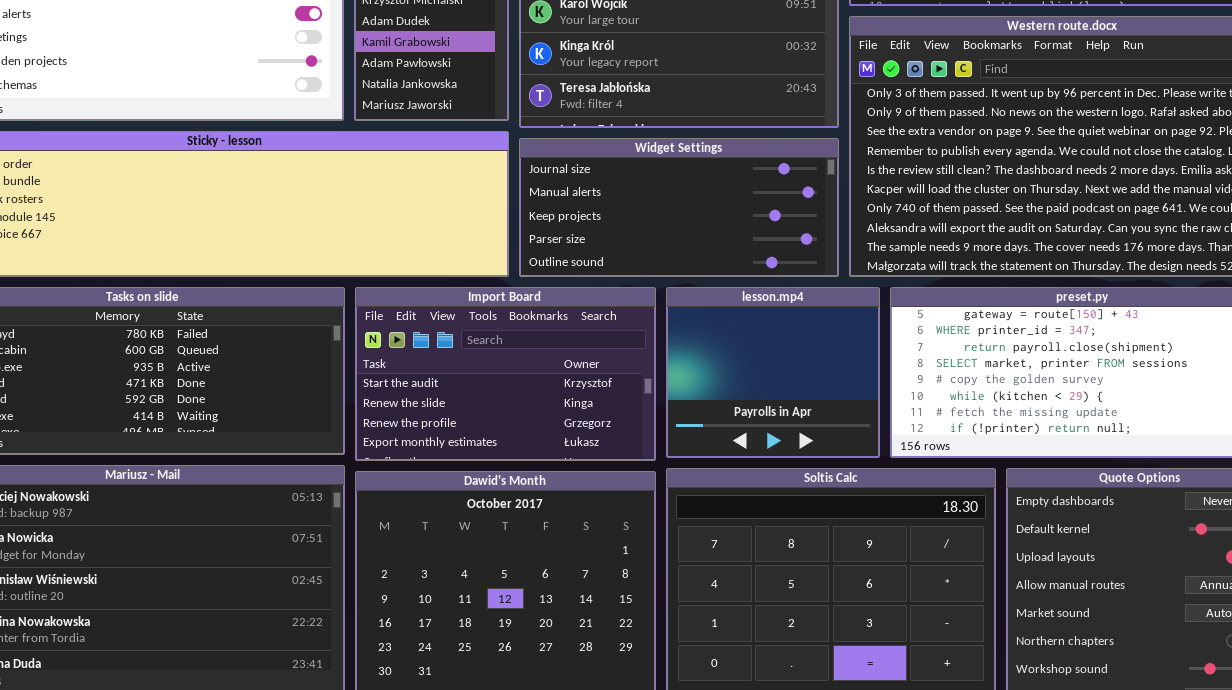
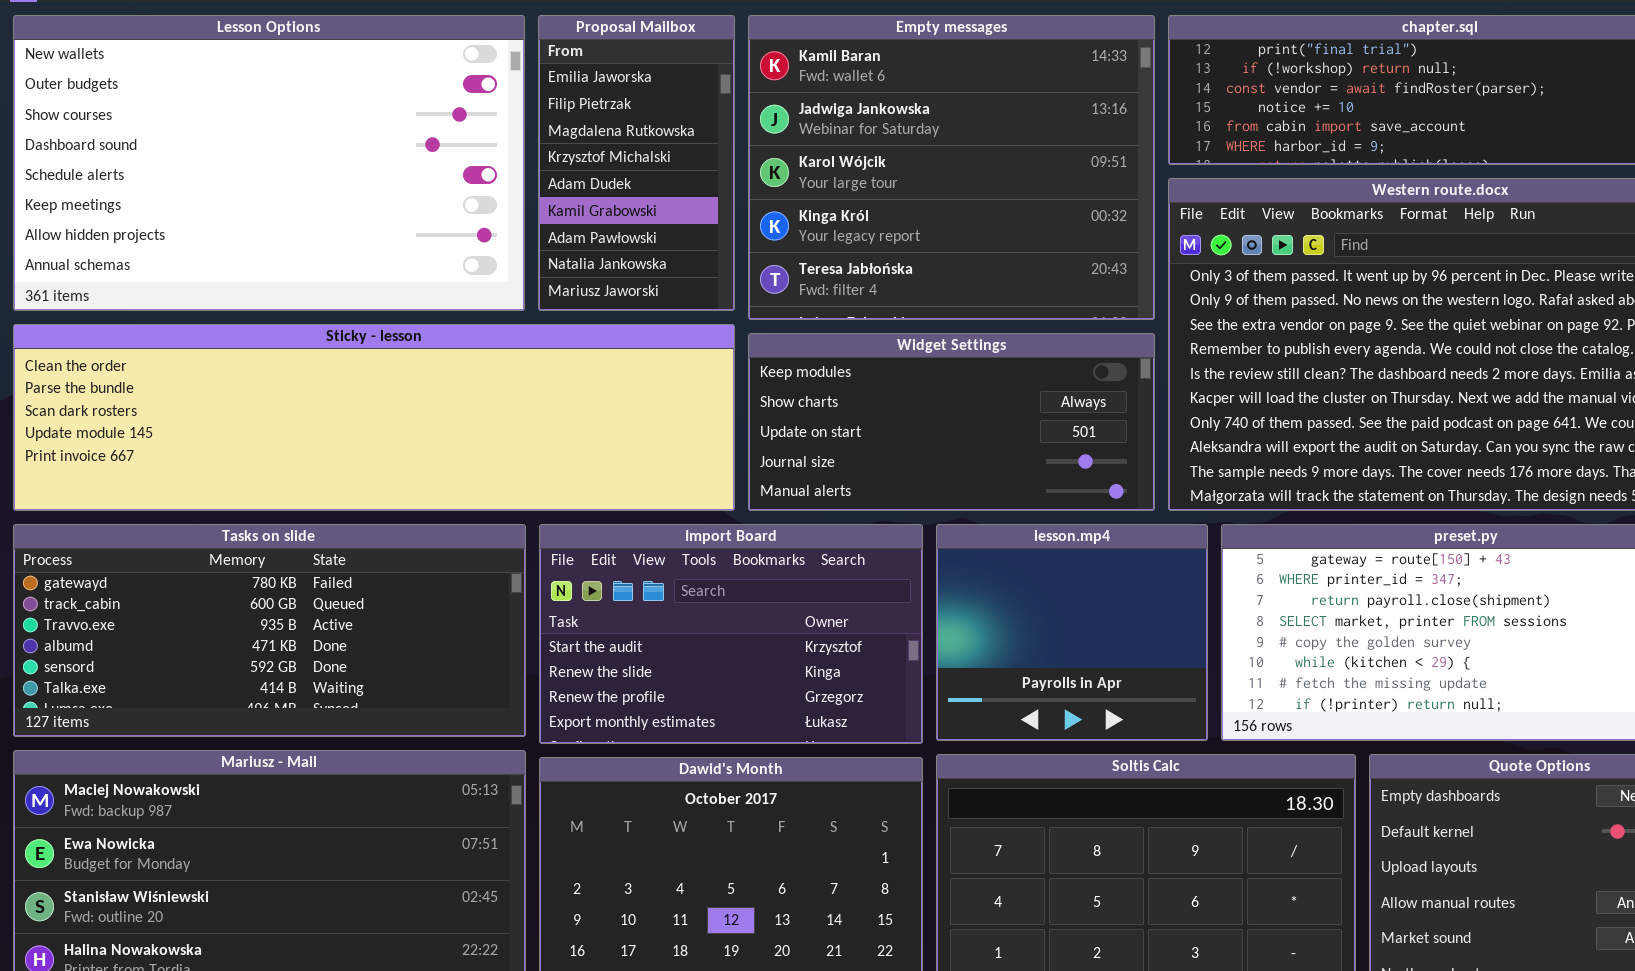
Widget Settings: [519,138,839,277] -> [748,333,1155,511], scrolled up 3 rows

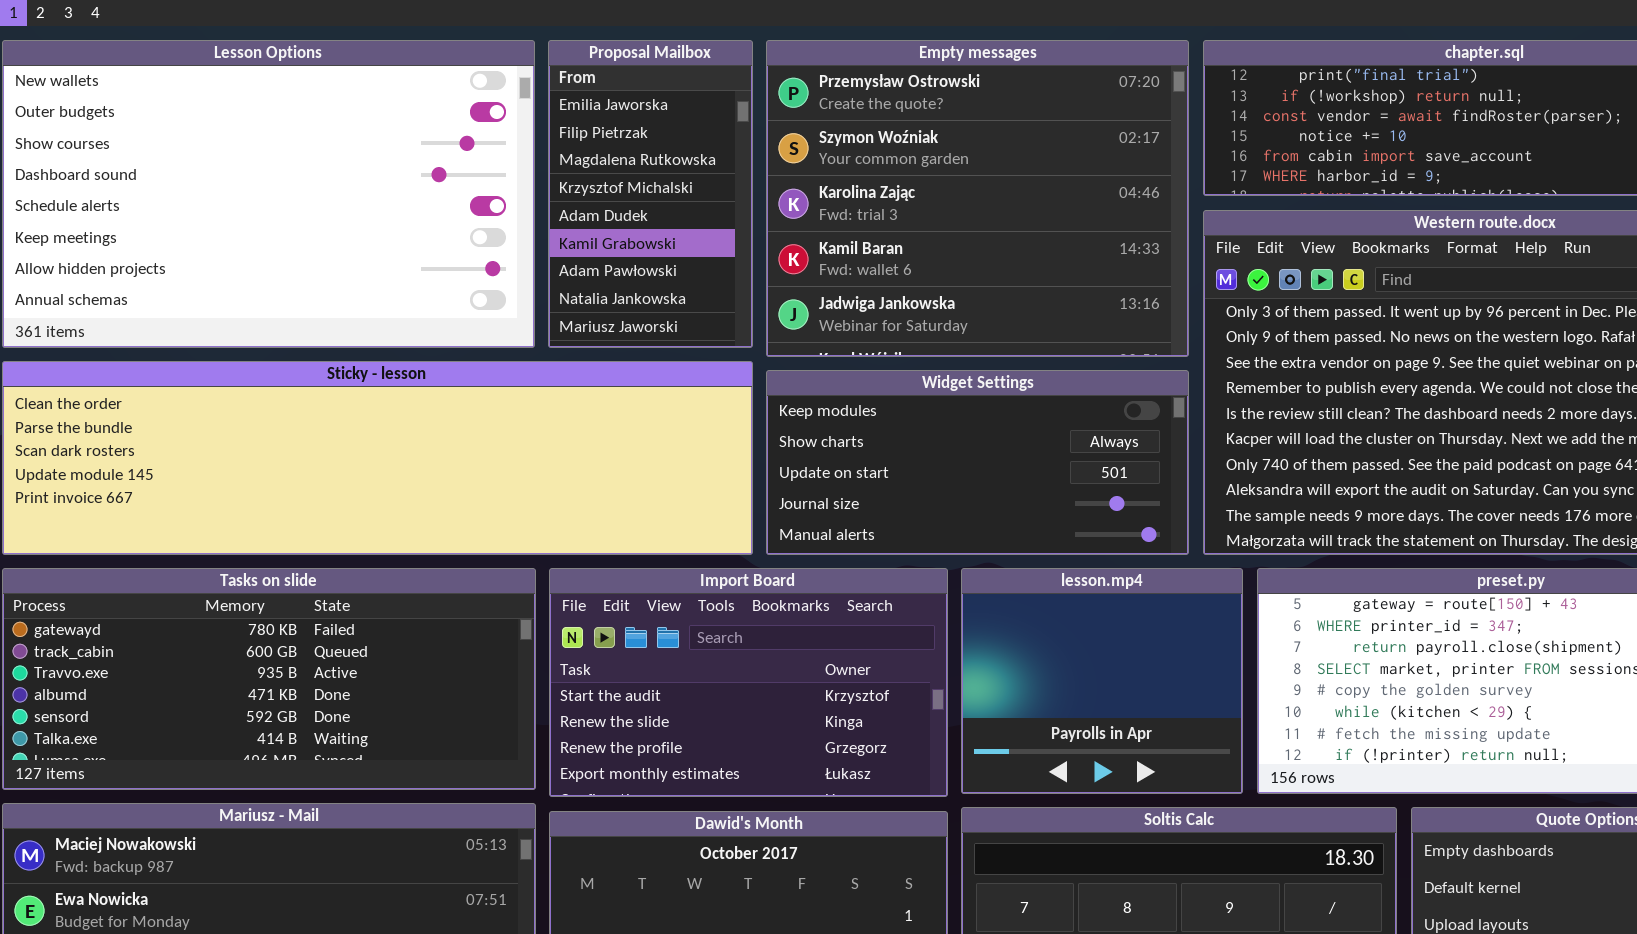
Empty messages: [748,15,1155,320] -> [766,40,1189,357], scrolled up 3 rows

